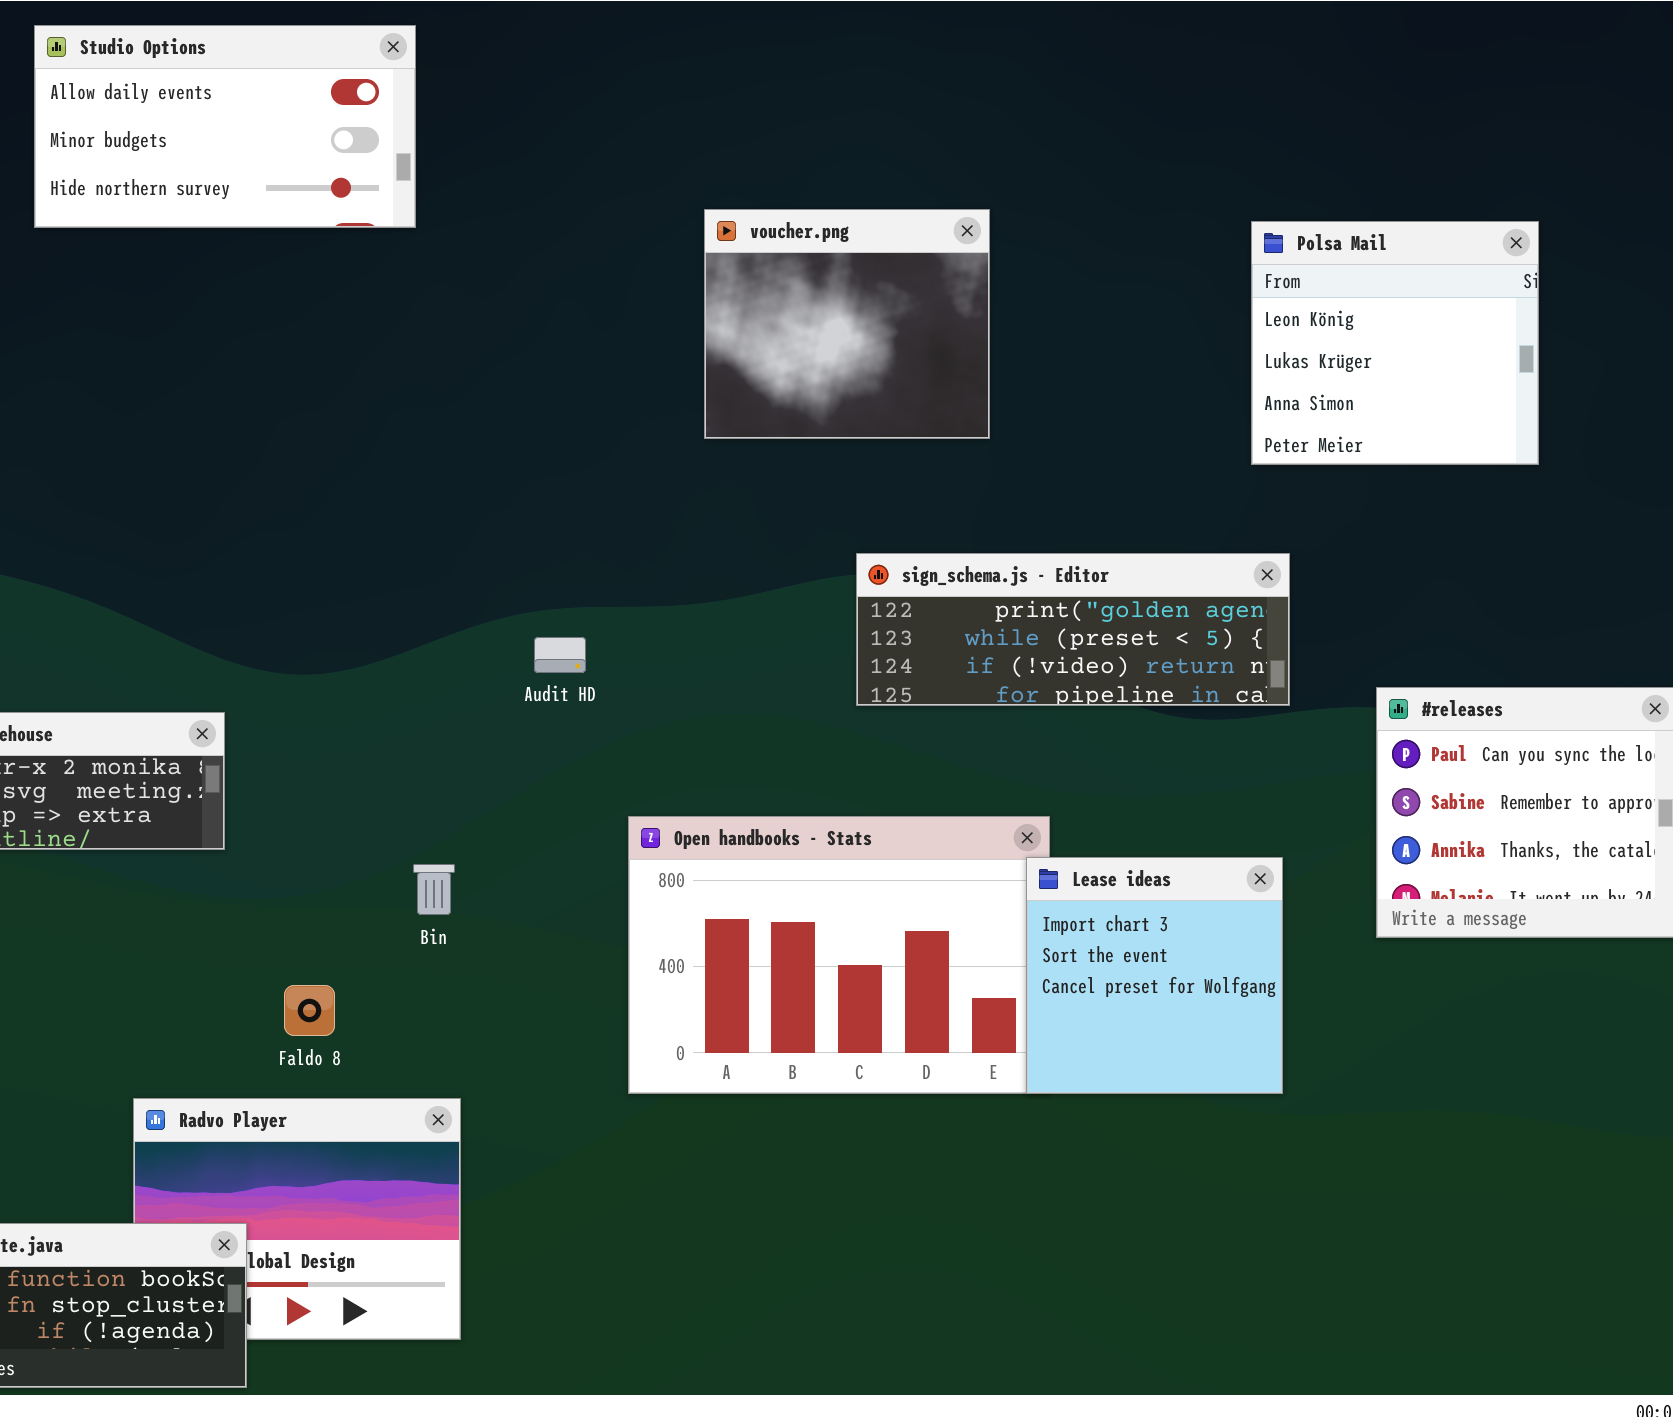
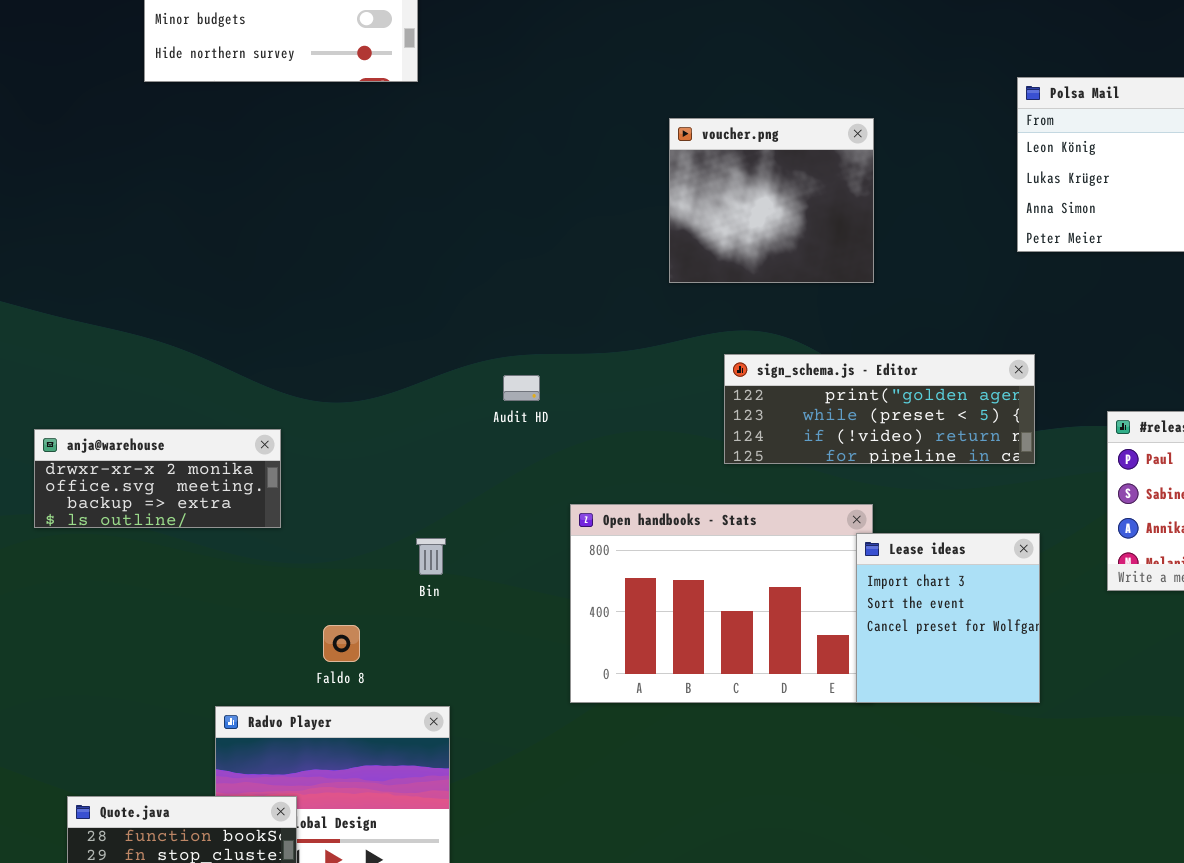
voucher.png: [704,209,990,439] -> [669,118,874,283], moved
sign_schema.js - Editor: [856,553,1290,706] -> [724,354,1035,464], moved

